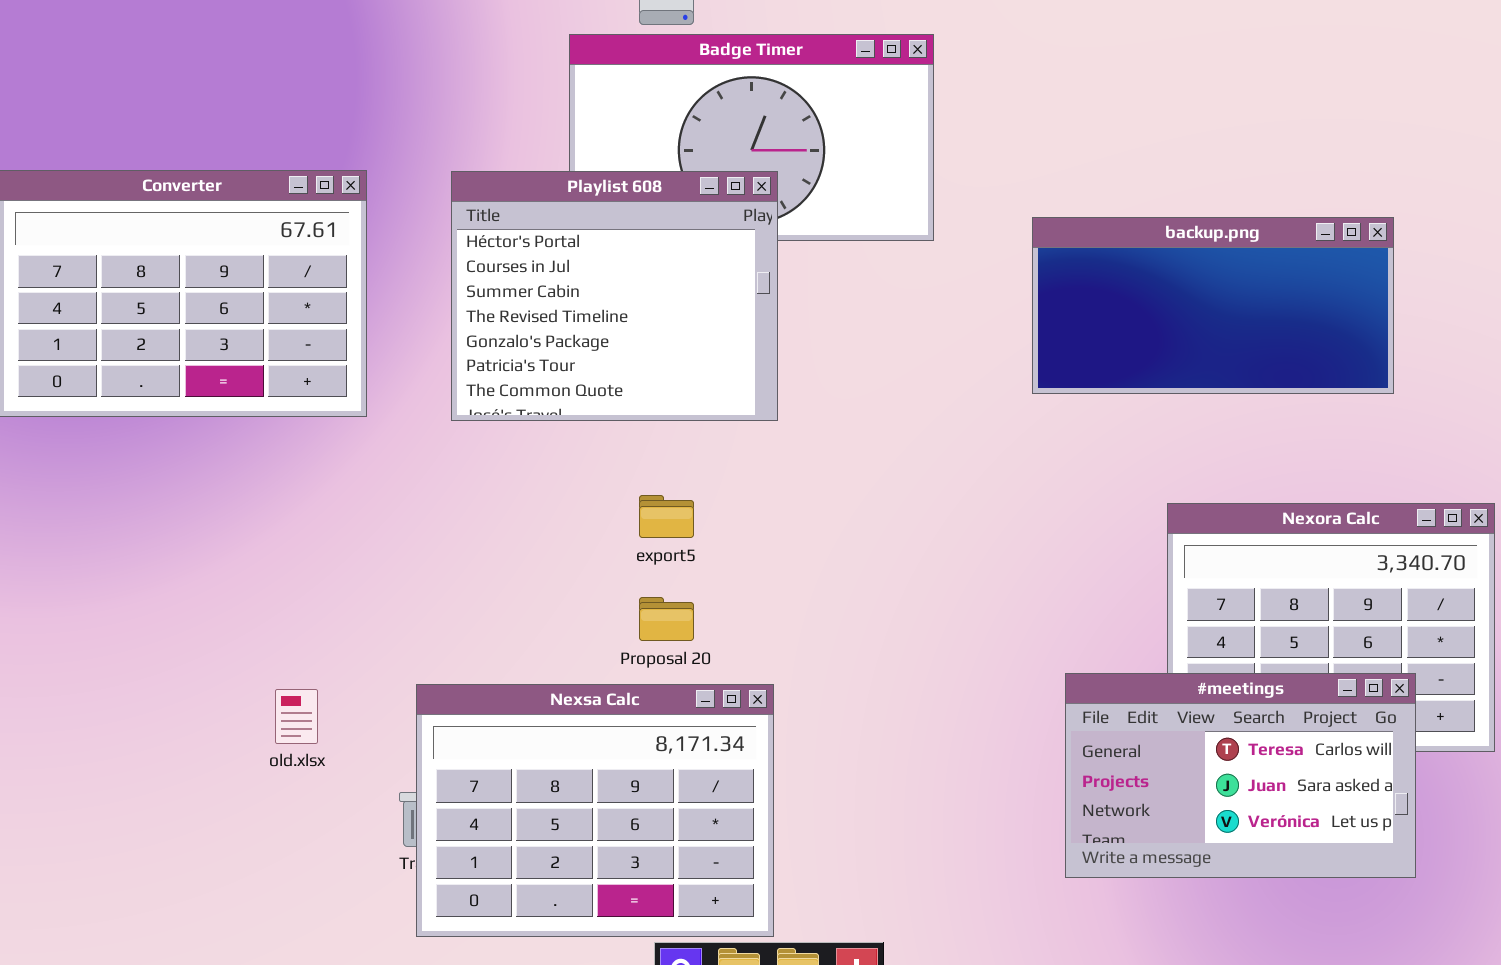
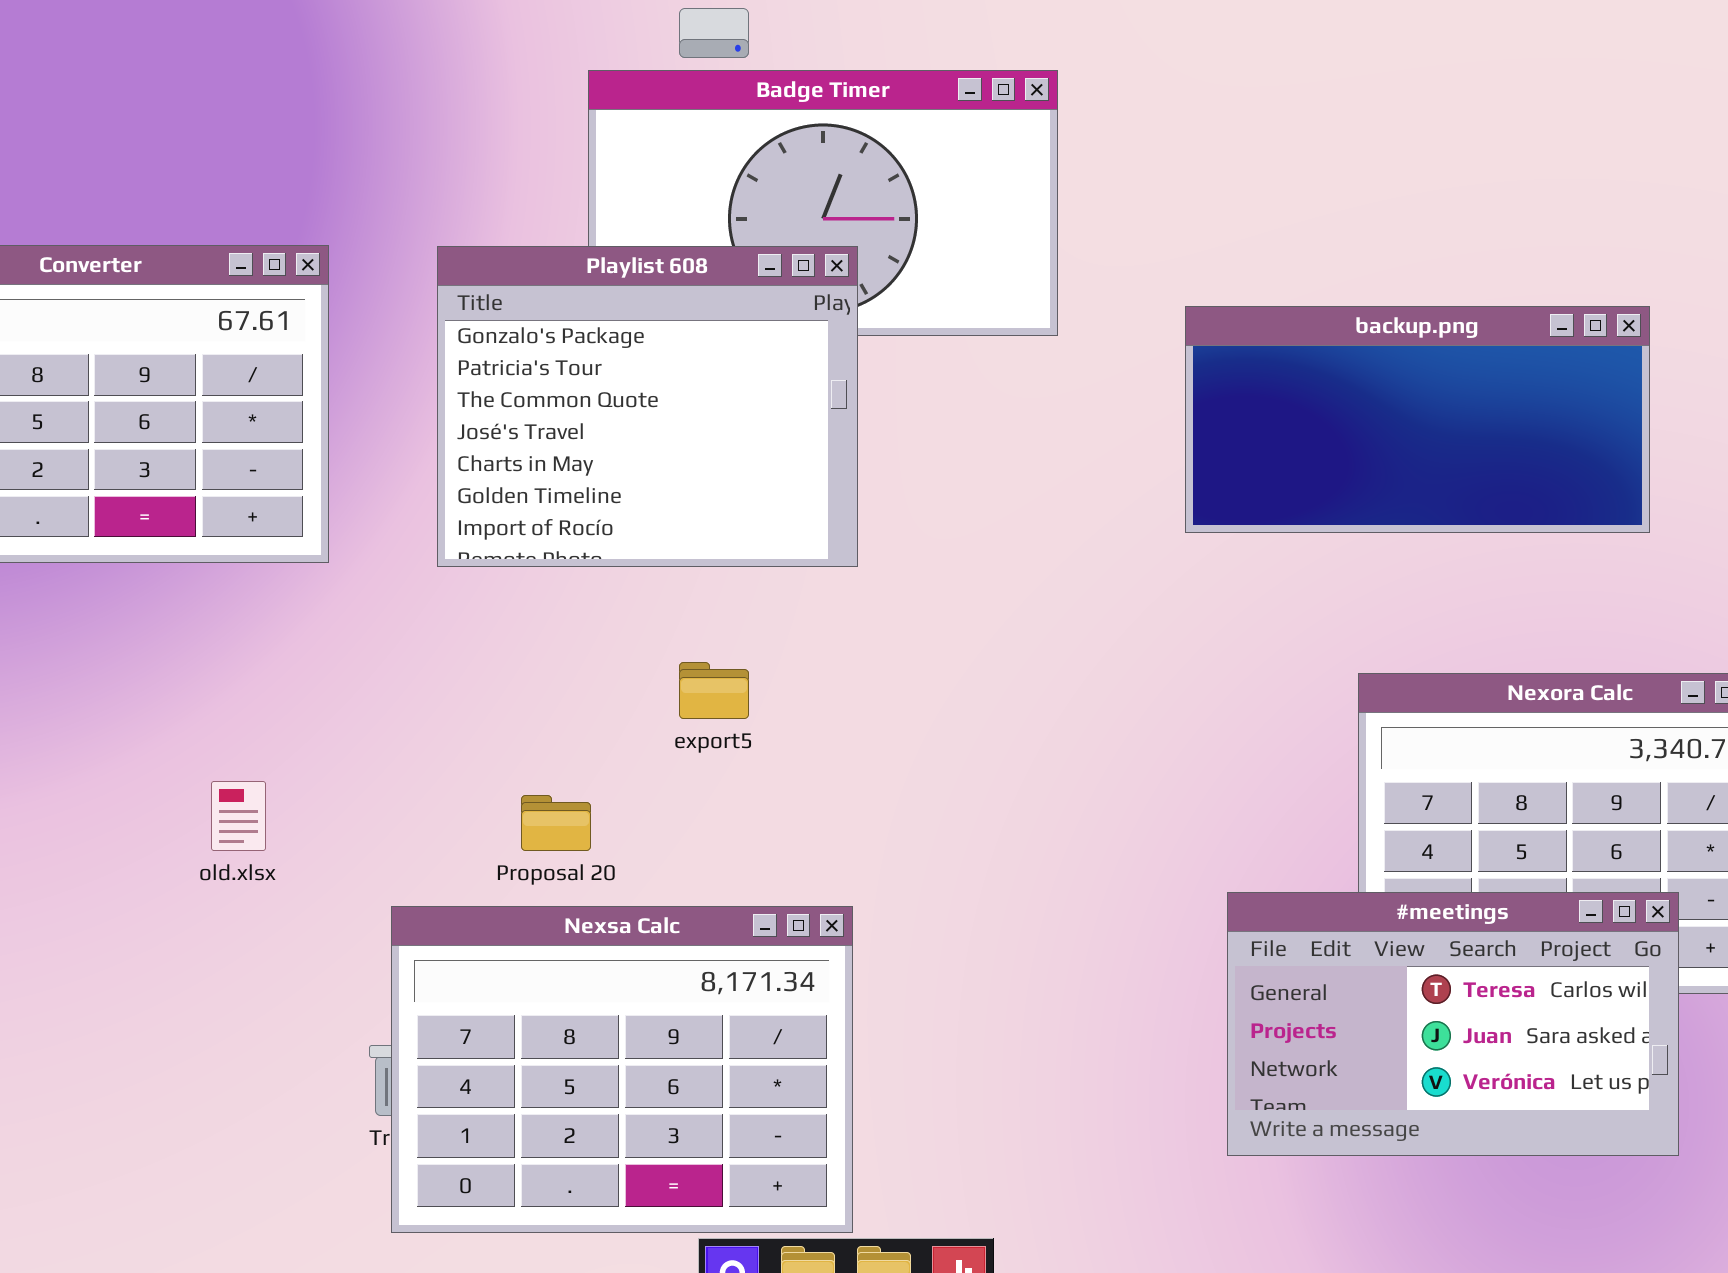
Playlist 608: [451,171,778,421] -> [437,246,858,567], scrolled down 4 rows
Proposal 20: [639,597,694,641] -> [521,795,591,851], moved
old.xlsx: [275,689,318,744] -> [211,781,266,851], moved

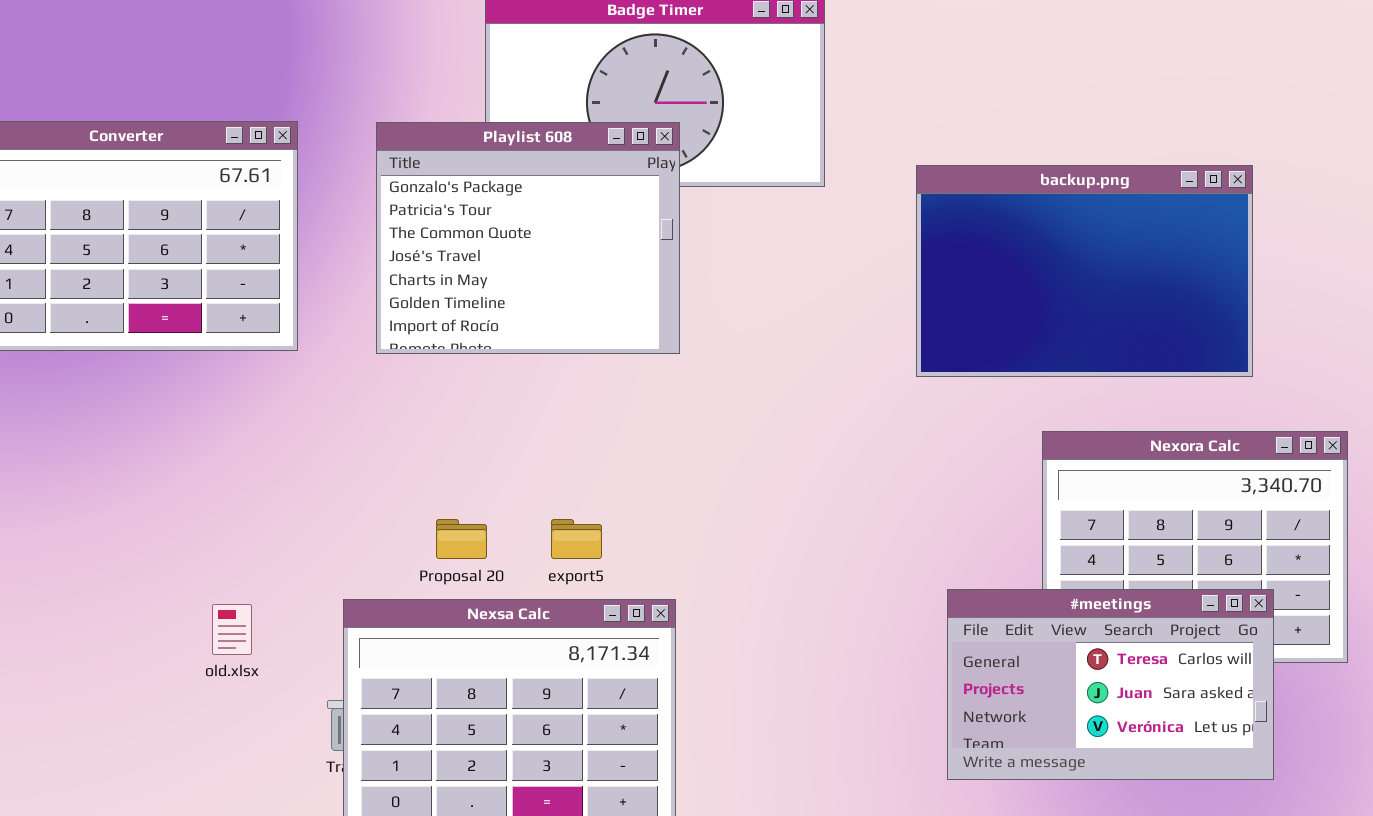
backup.png: [1185,306,1650,533] -> [916,165,1253,377], resized
export5: [679,662,749,719] -> [551,519,602,559], moved
old.xlsx: [211,781,266,851] -> [212,604,252,655], moved

